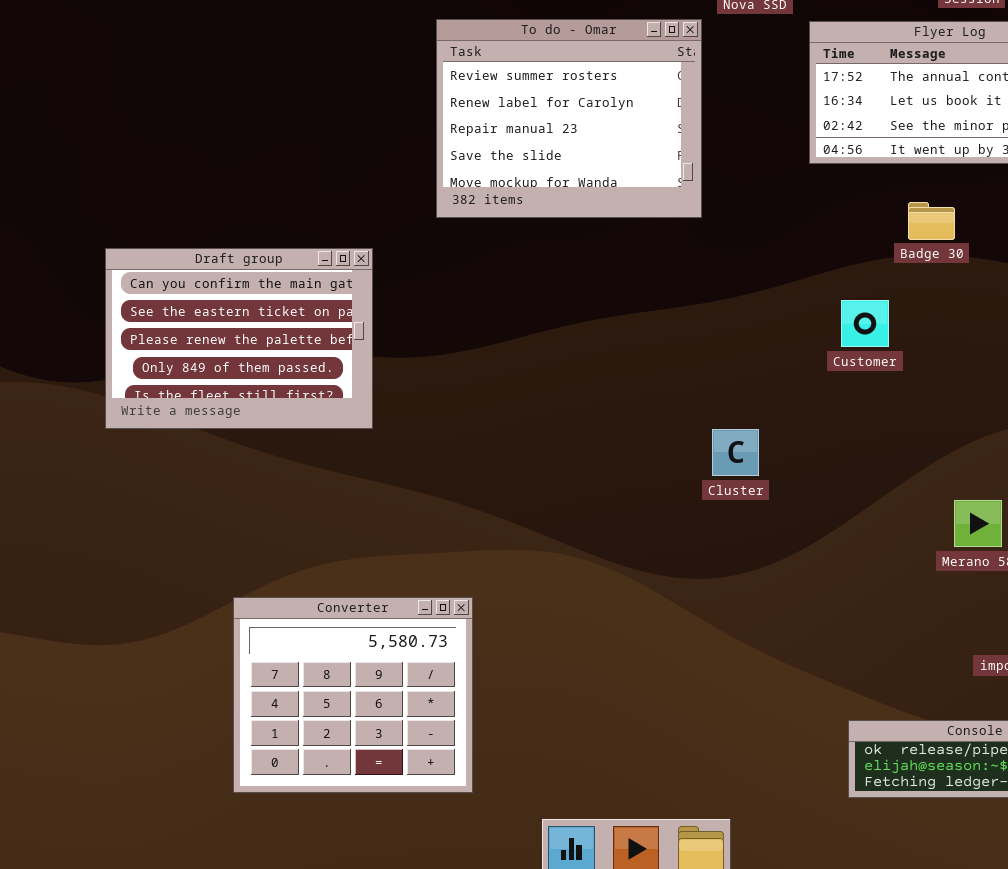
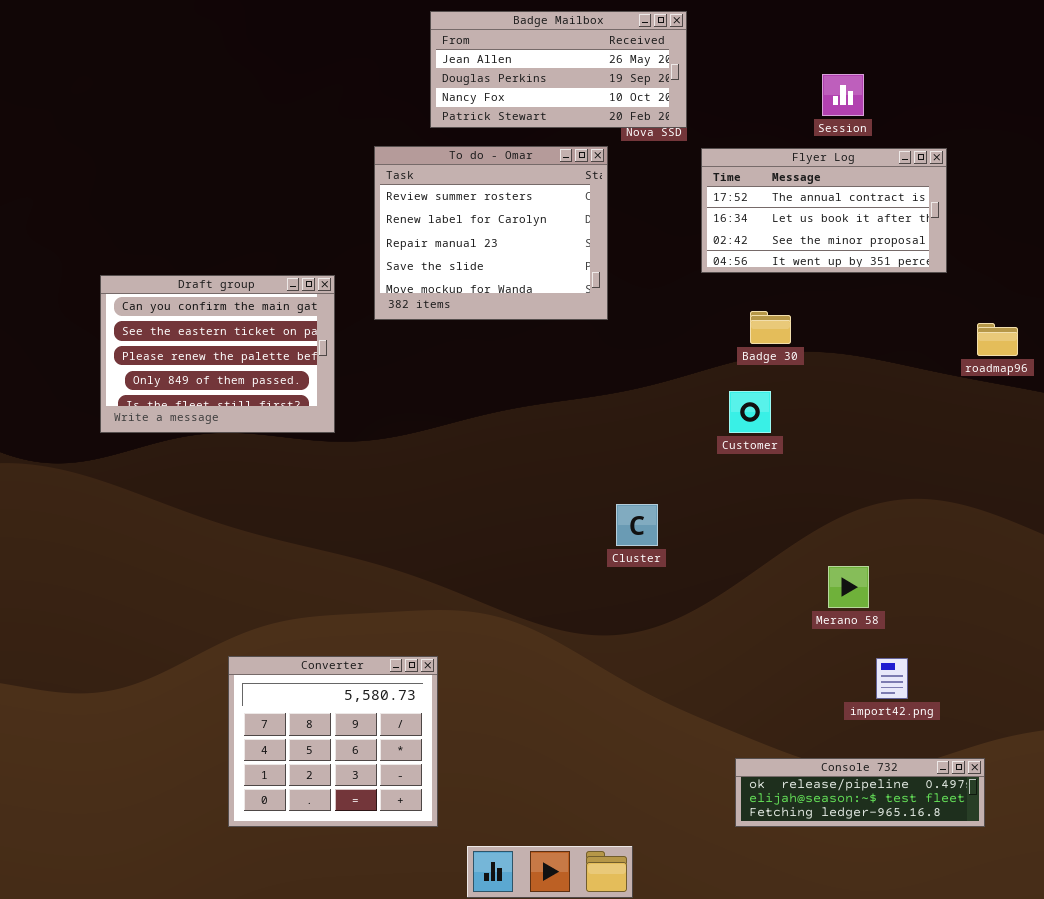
Badge 30: [908,202,955,240] -> [750,311,791,344], moved
Draft group: [105,248,373,429] -> [100,275,335,433], moved
Converter: [233,597,473,793] -> [228,656,438,827], moved

